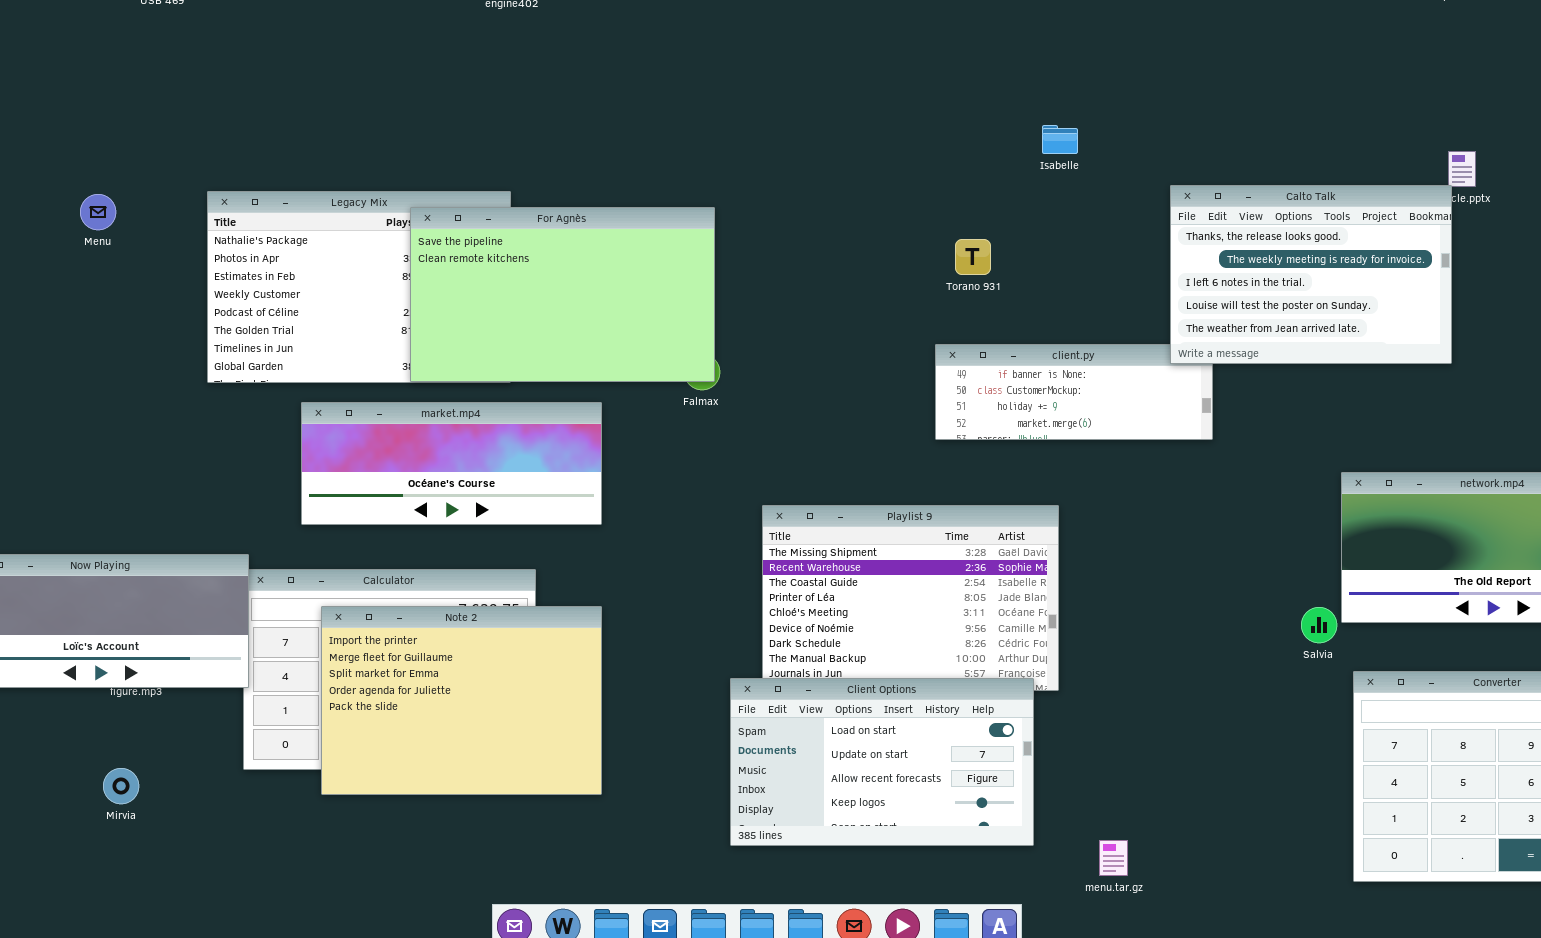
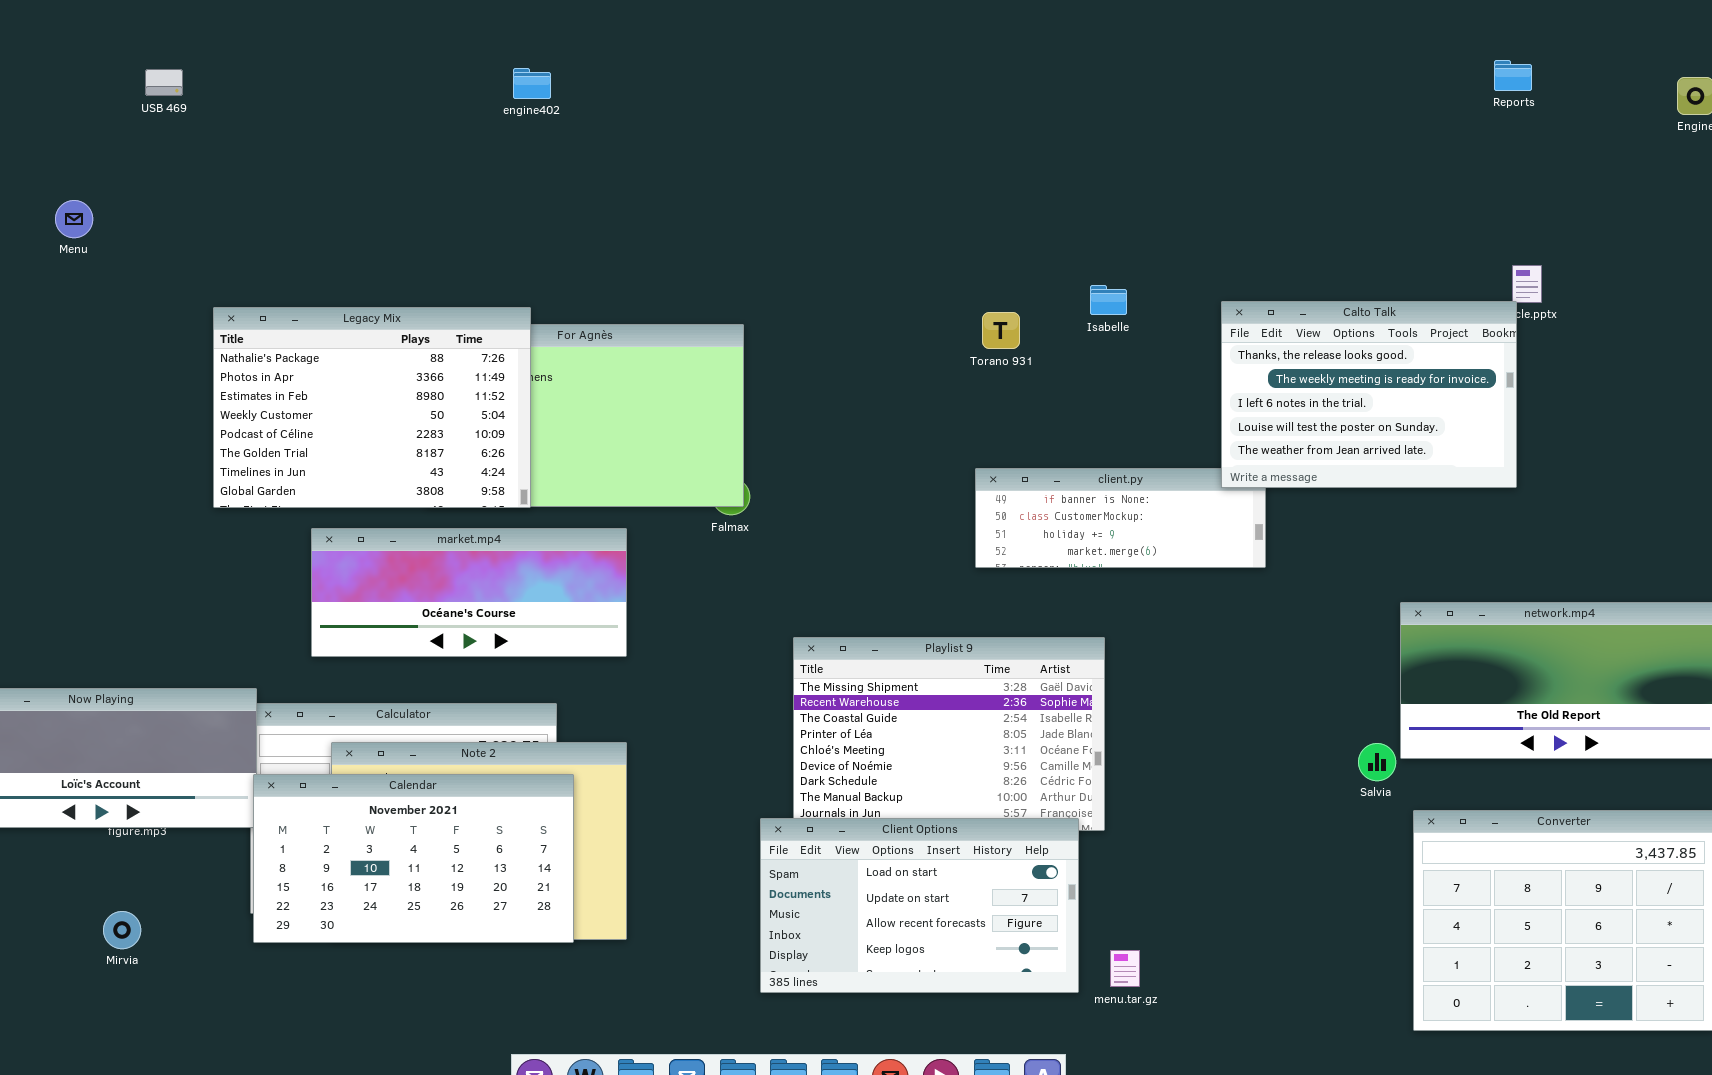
Isabelle: [1042,125,1078,154] -> [1090,285,1127,315], moved
Legacy Mix: [207,191,511,383] -> [213,307,531,508], raised
Menu: [80,194,116,230] -> [55,200,93,238], moved
Torano 931: [955,239,991,275] -> [982,312,1020,349], moved
Calendar: none -> [253,774,574,943], opened
menu.tar.gz: [1099,840,1128,876] -> [1110,950,1140,987], moved

